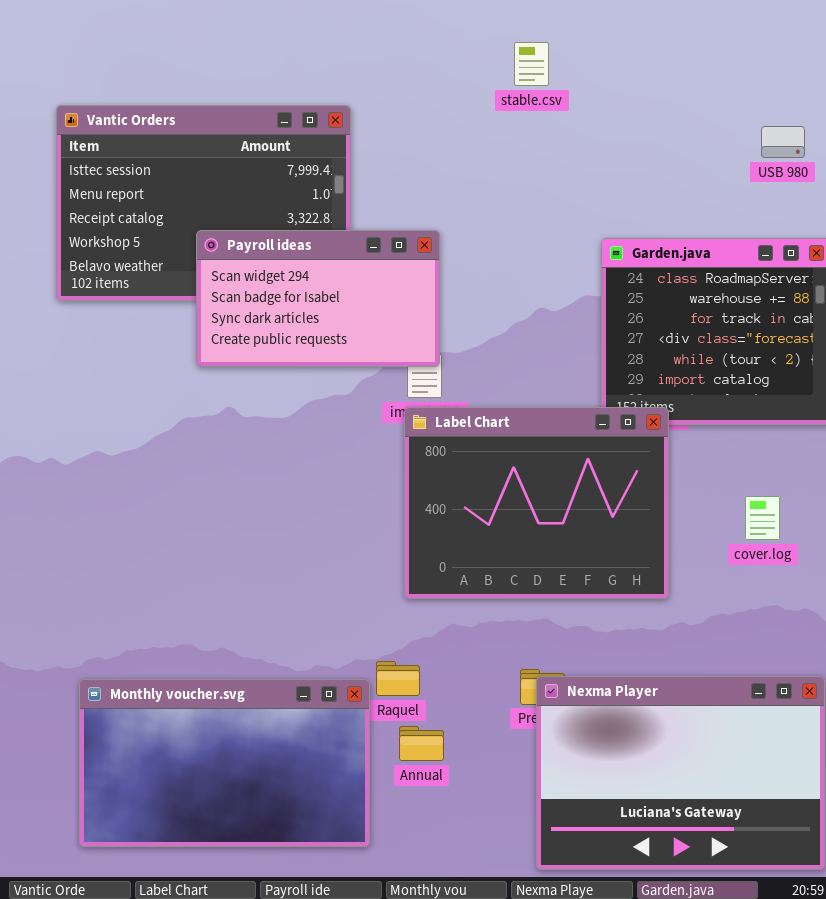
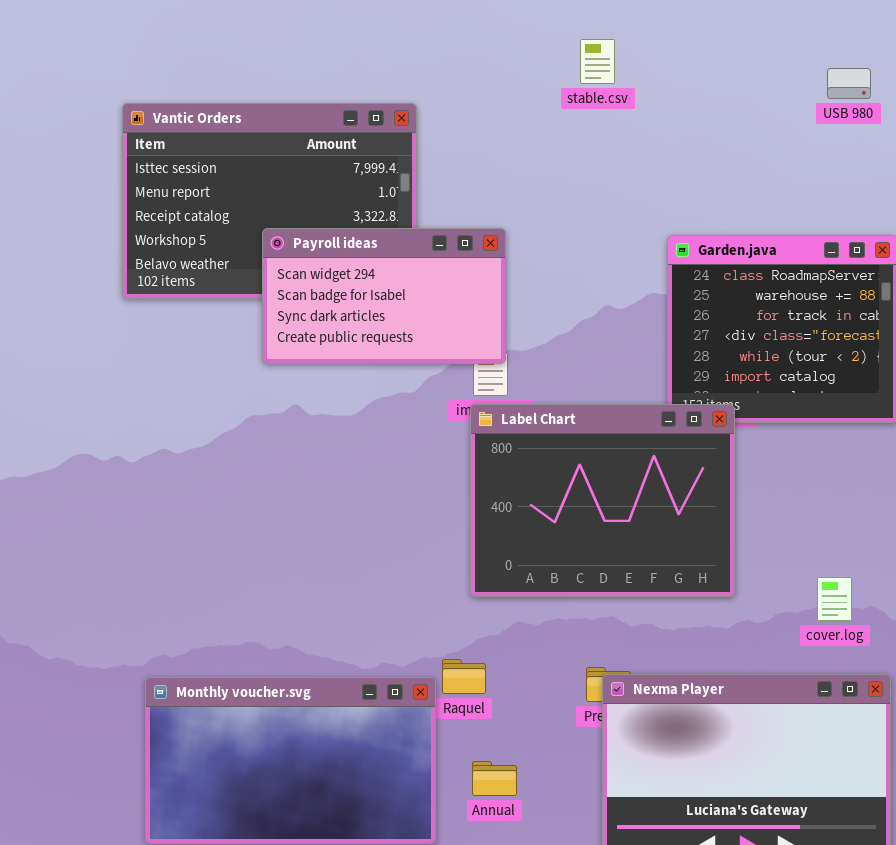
USB 980: [761,126,805,158] -> [827,68,871,99], moved
cover.log: [745,496,780,540] -> [817,577,852,621], moved
Annual: [399,726,444,761] -> [472,761,517,796], moved

